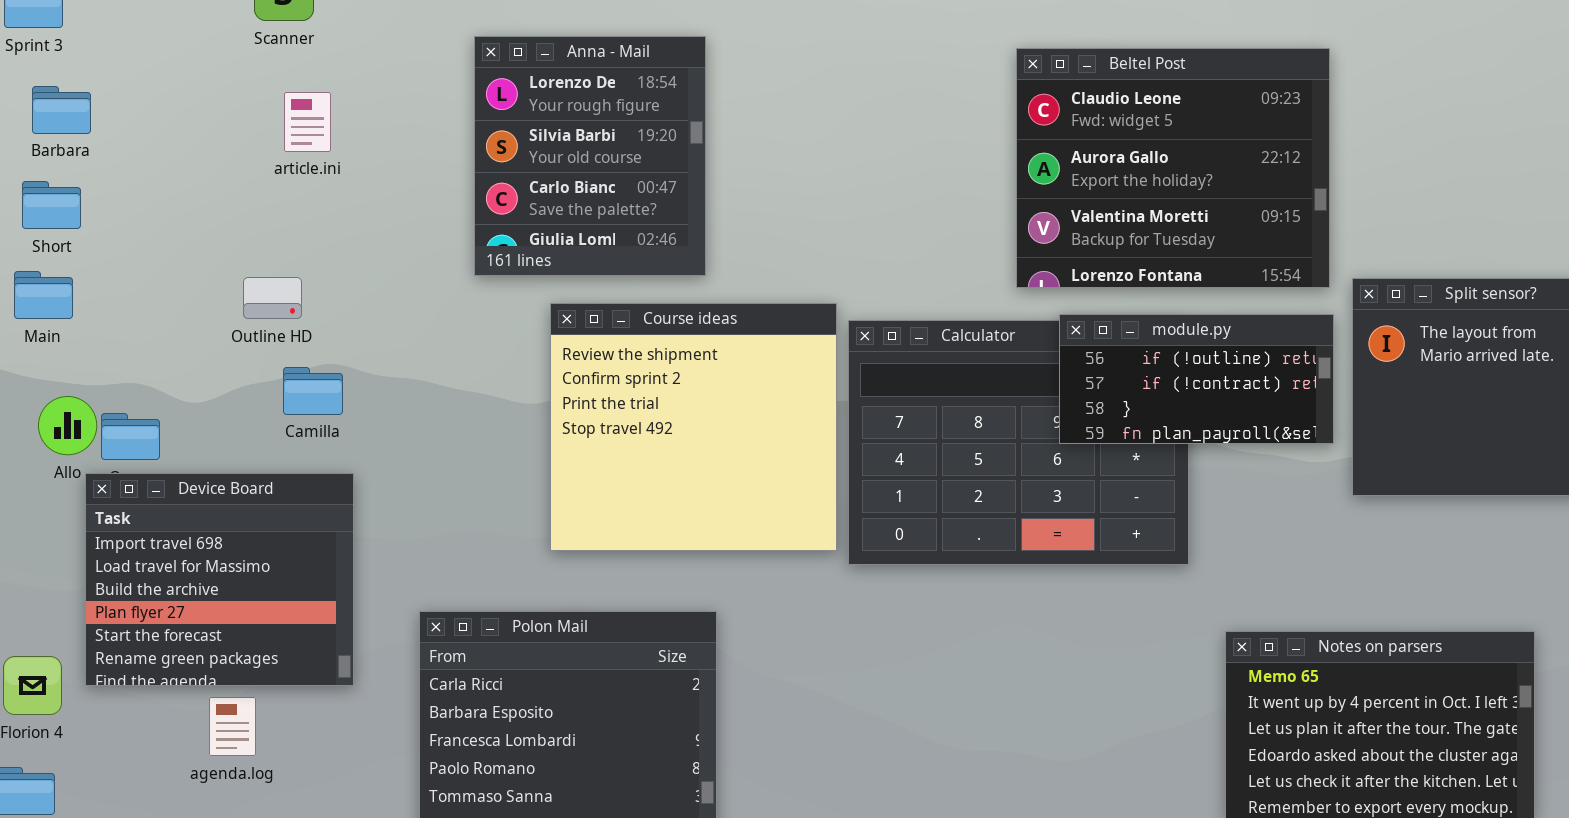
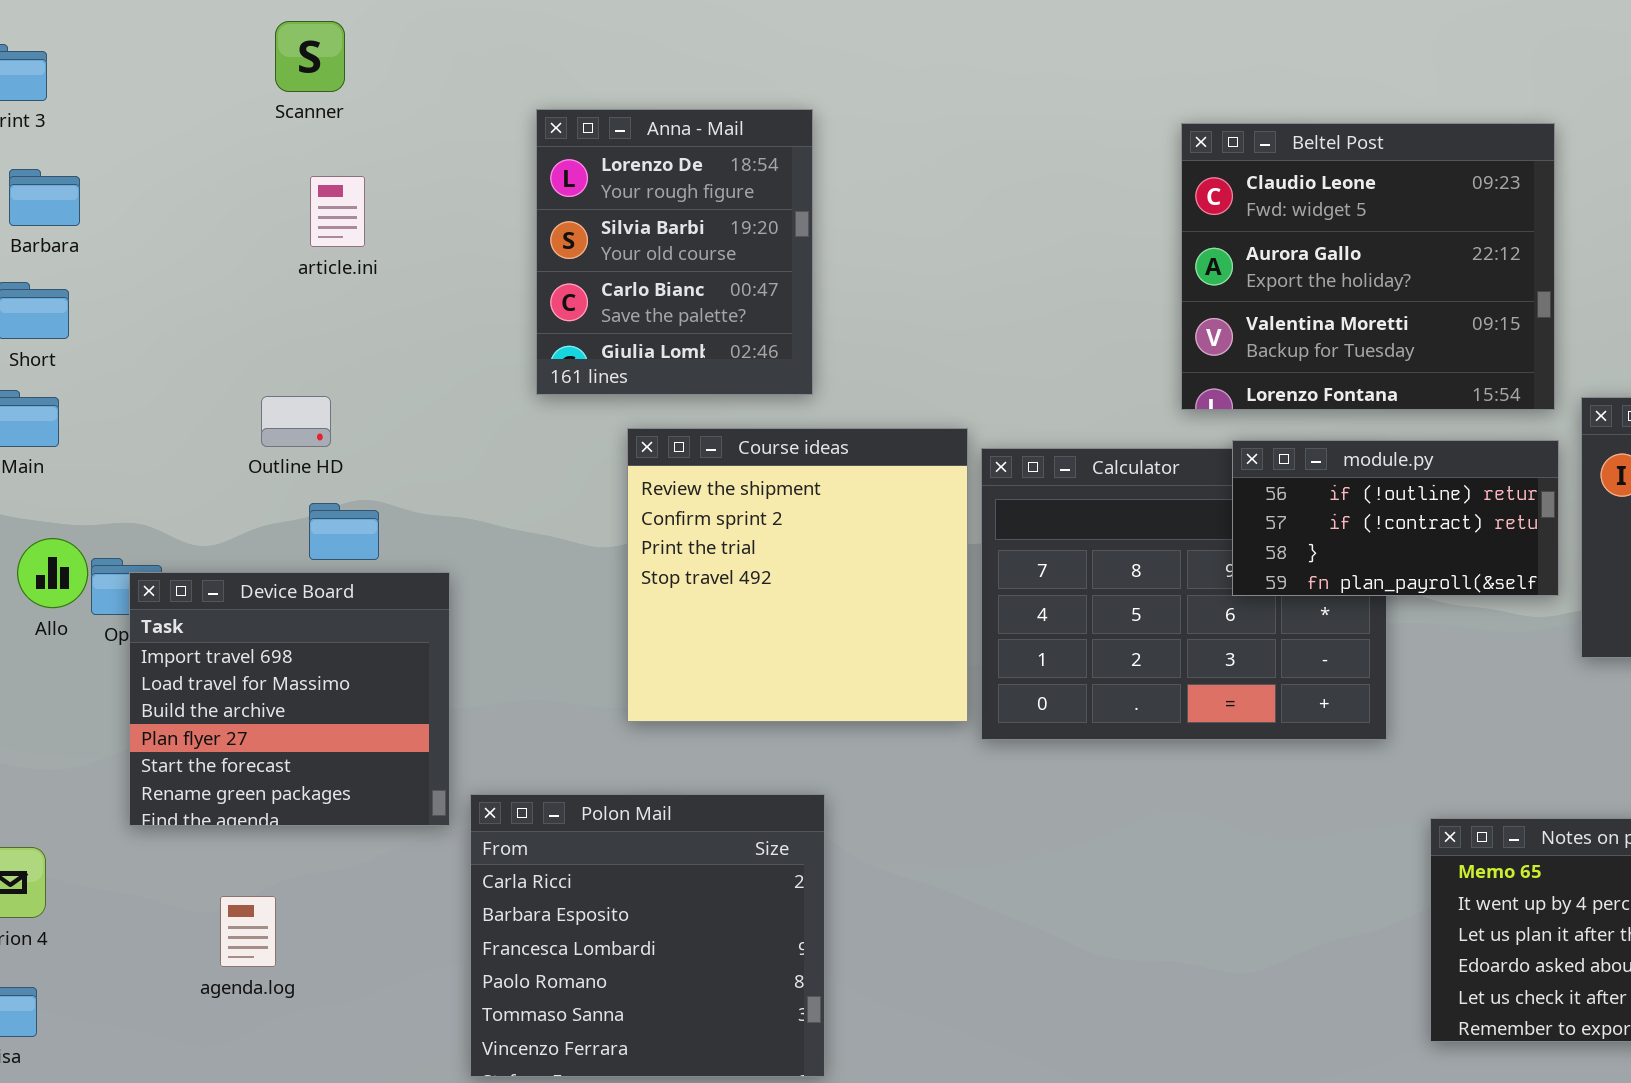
Device Board: [85,473,354,686] -> [129,572,450,826], moved

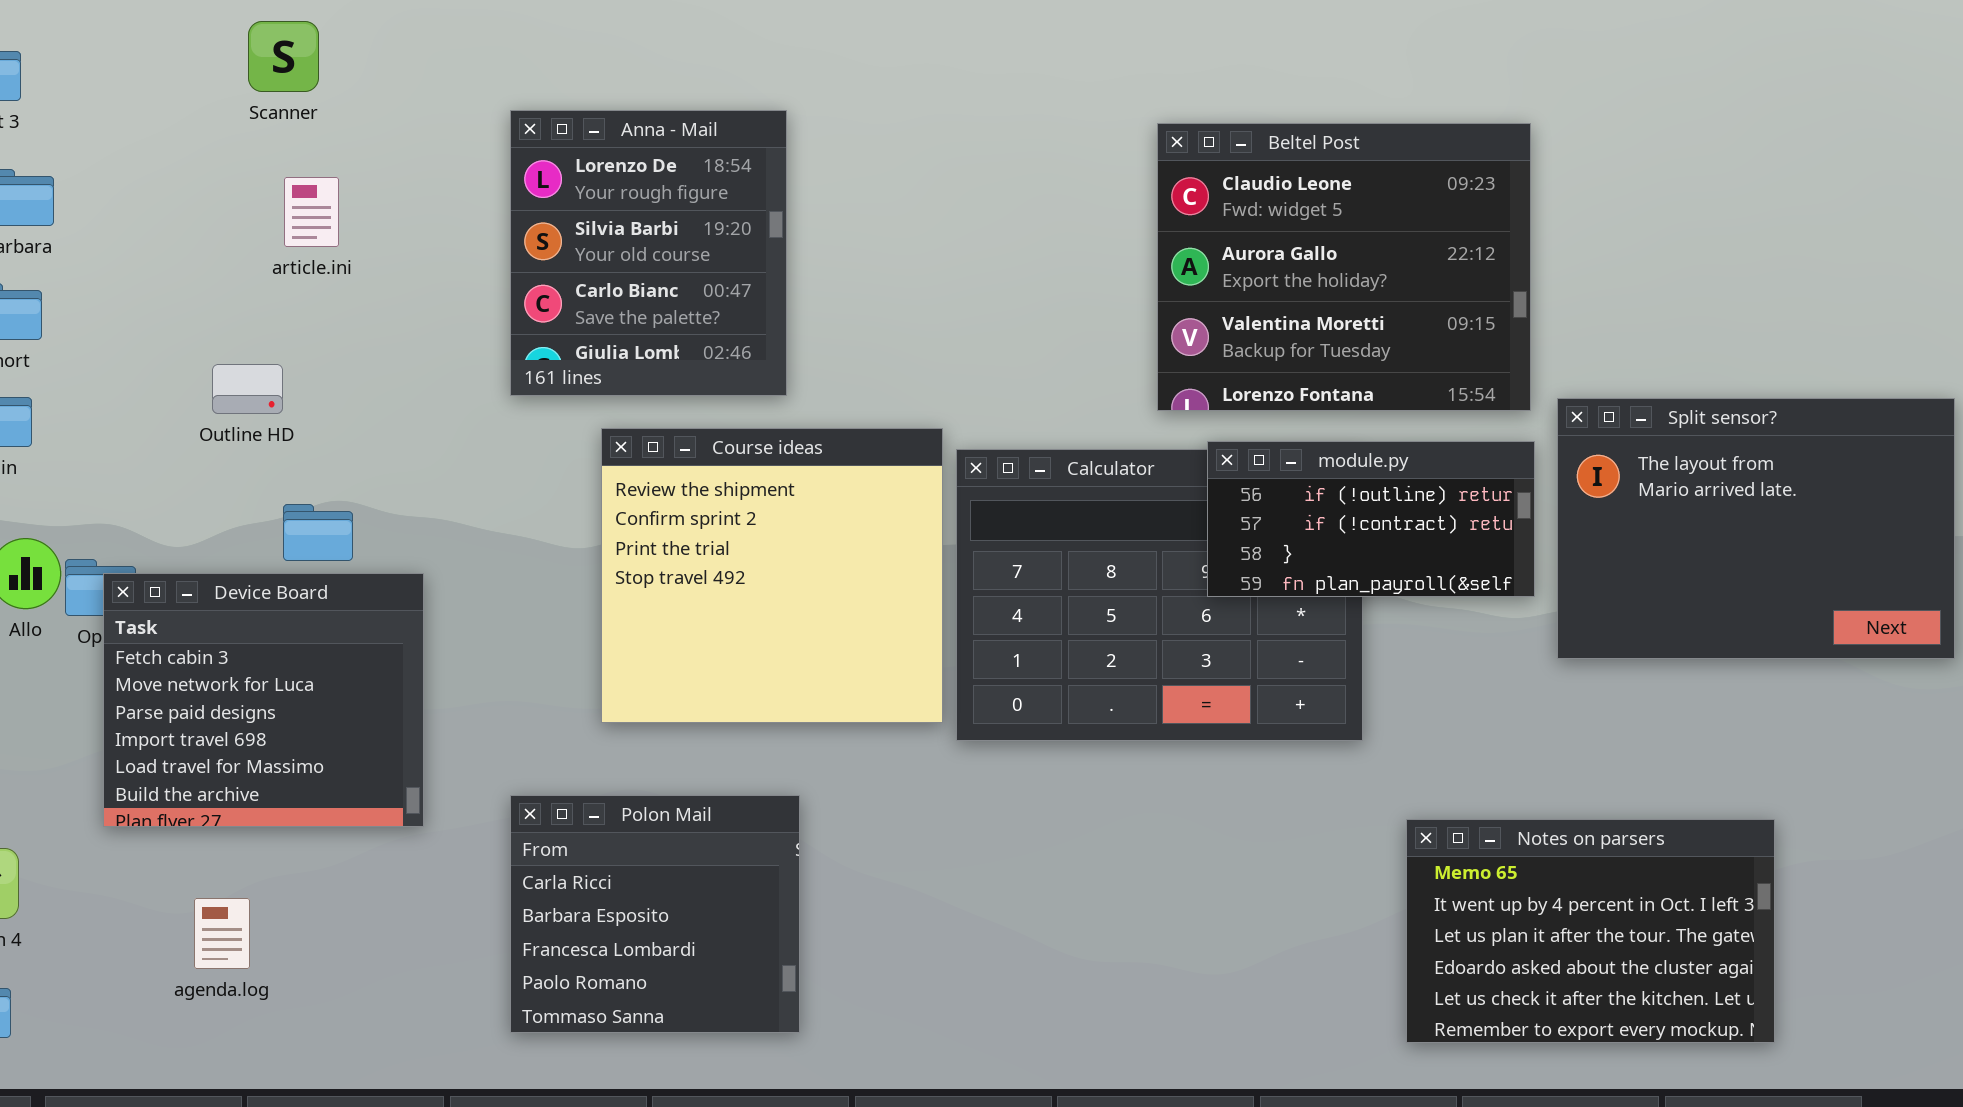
Outline HD: [261,396,331,447] -> [212,364,283,414], moved
Device Board: [129,572,450,826] -> [103,573,424,827], scrolled up 3 rows
Polon Mail: [470,794,825,1077] -> [510,795,800,1033], resized

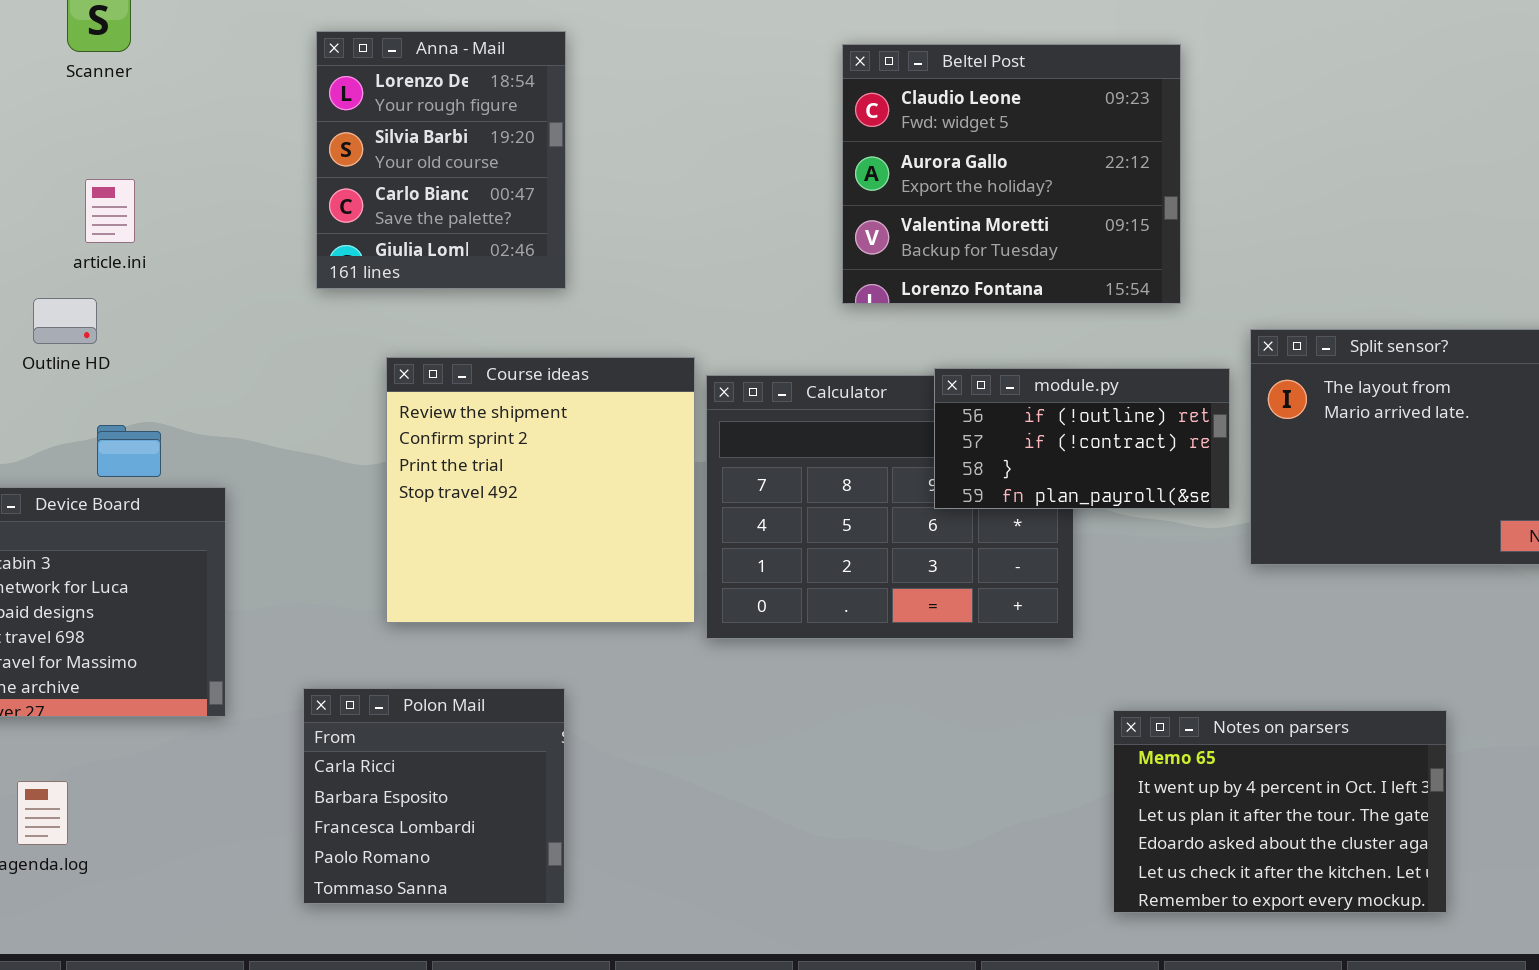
Anna - Mail: [510,110,787,396] -> [316,31,566,289], moved
Beltel Post: [1157,123,1531,411] -> [842,44,1181,304], moved
article.ini: [284,177,339,247] -> [85,179,135,243], moved

